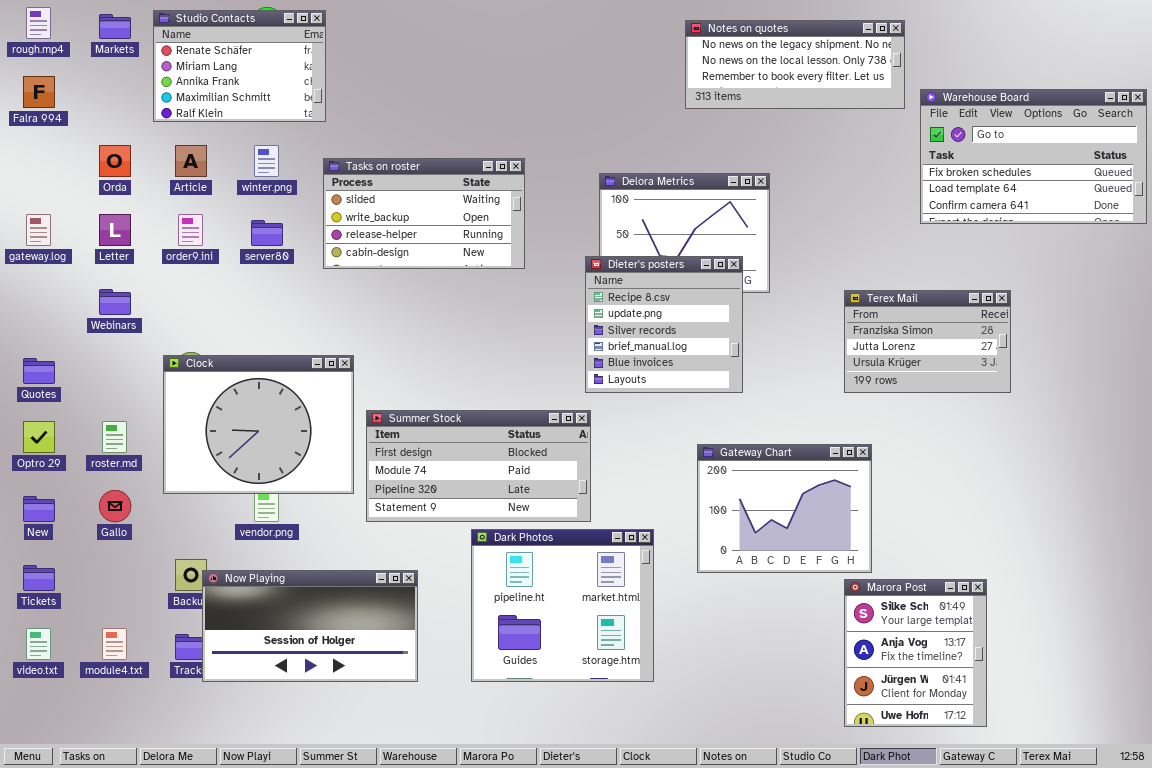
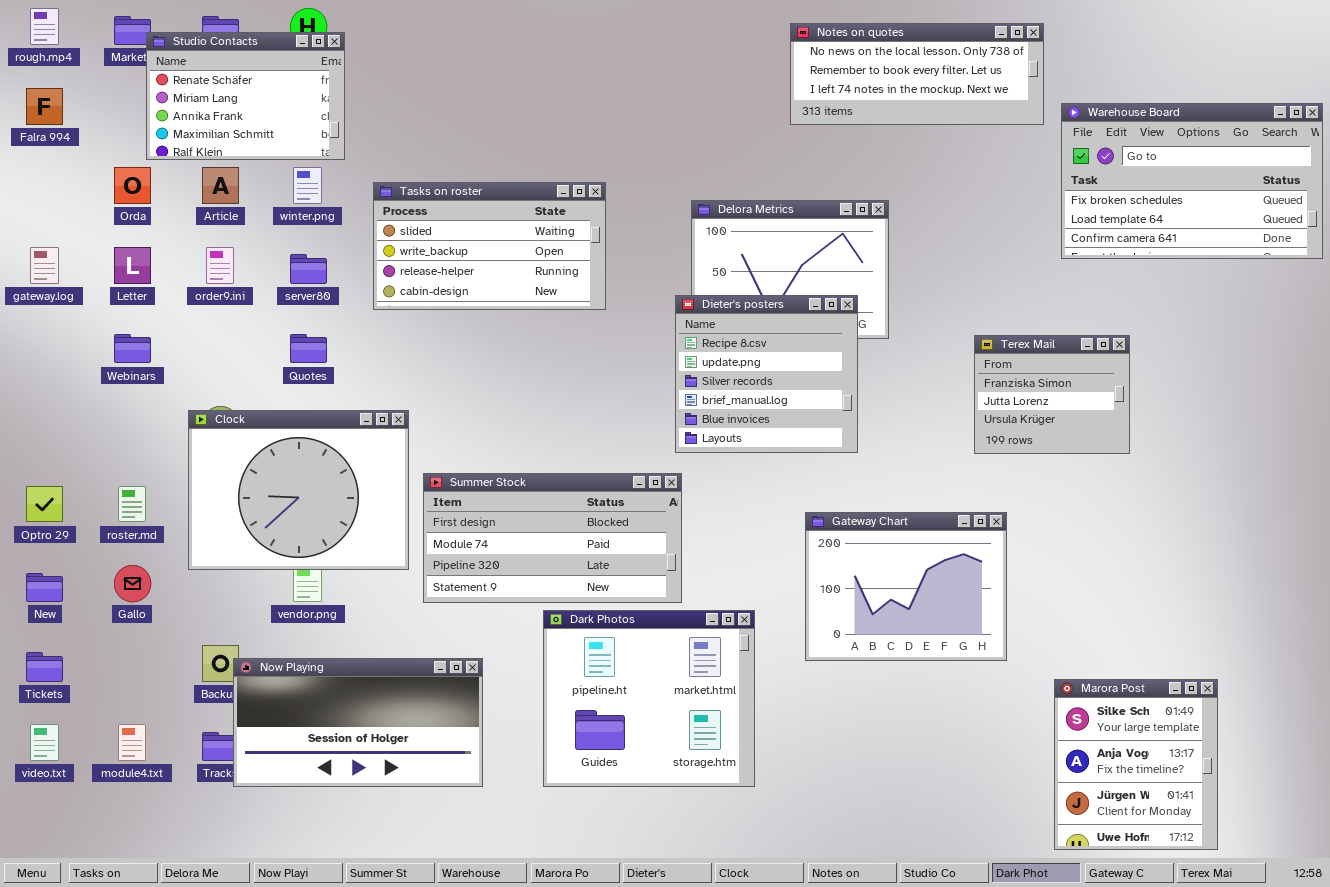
Studio Contacts: [153,10,326,122] -> [146,32,345,160], moved
Notes on quotes: [685,20,905,109] -> [790,23,1044,125], scrolled down 1 row
Terex Mail: [844,290,1011,393] -> [974,335,1130,454], resized
Quotes: [23,358,55,384] -> [290,334,327,363], moved
Marora Post: [844,579,987,727] -> [1054,679,1218,850], moved

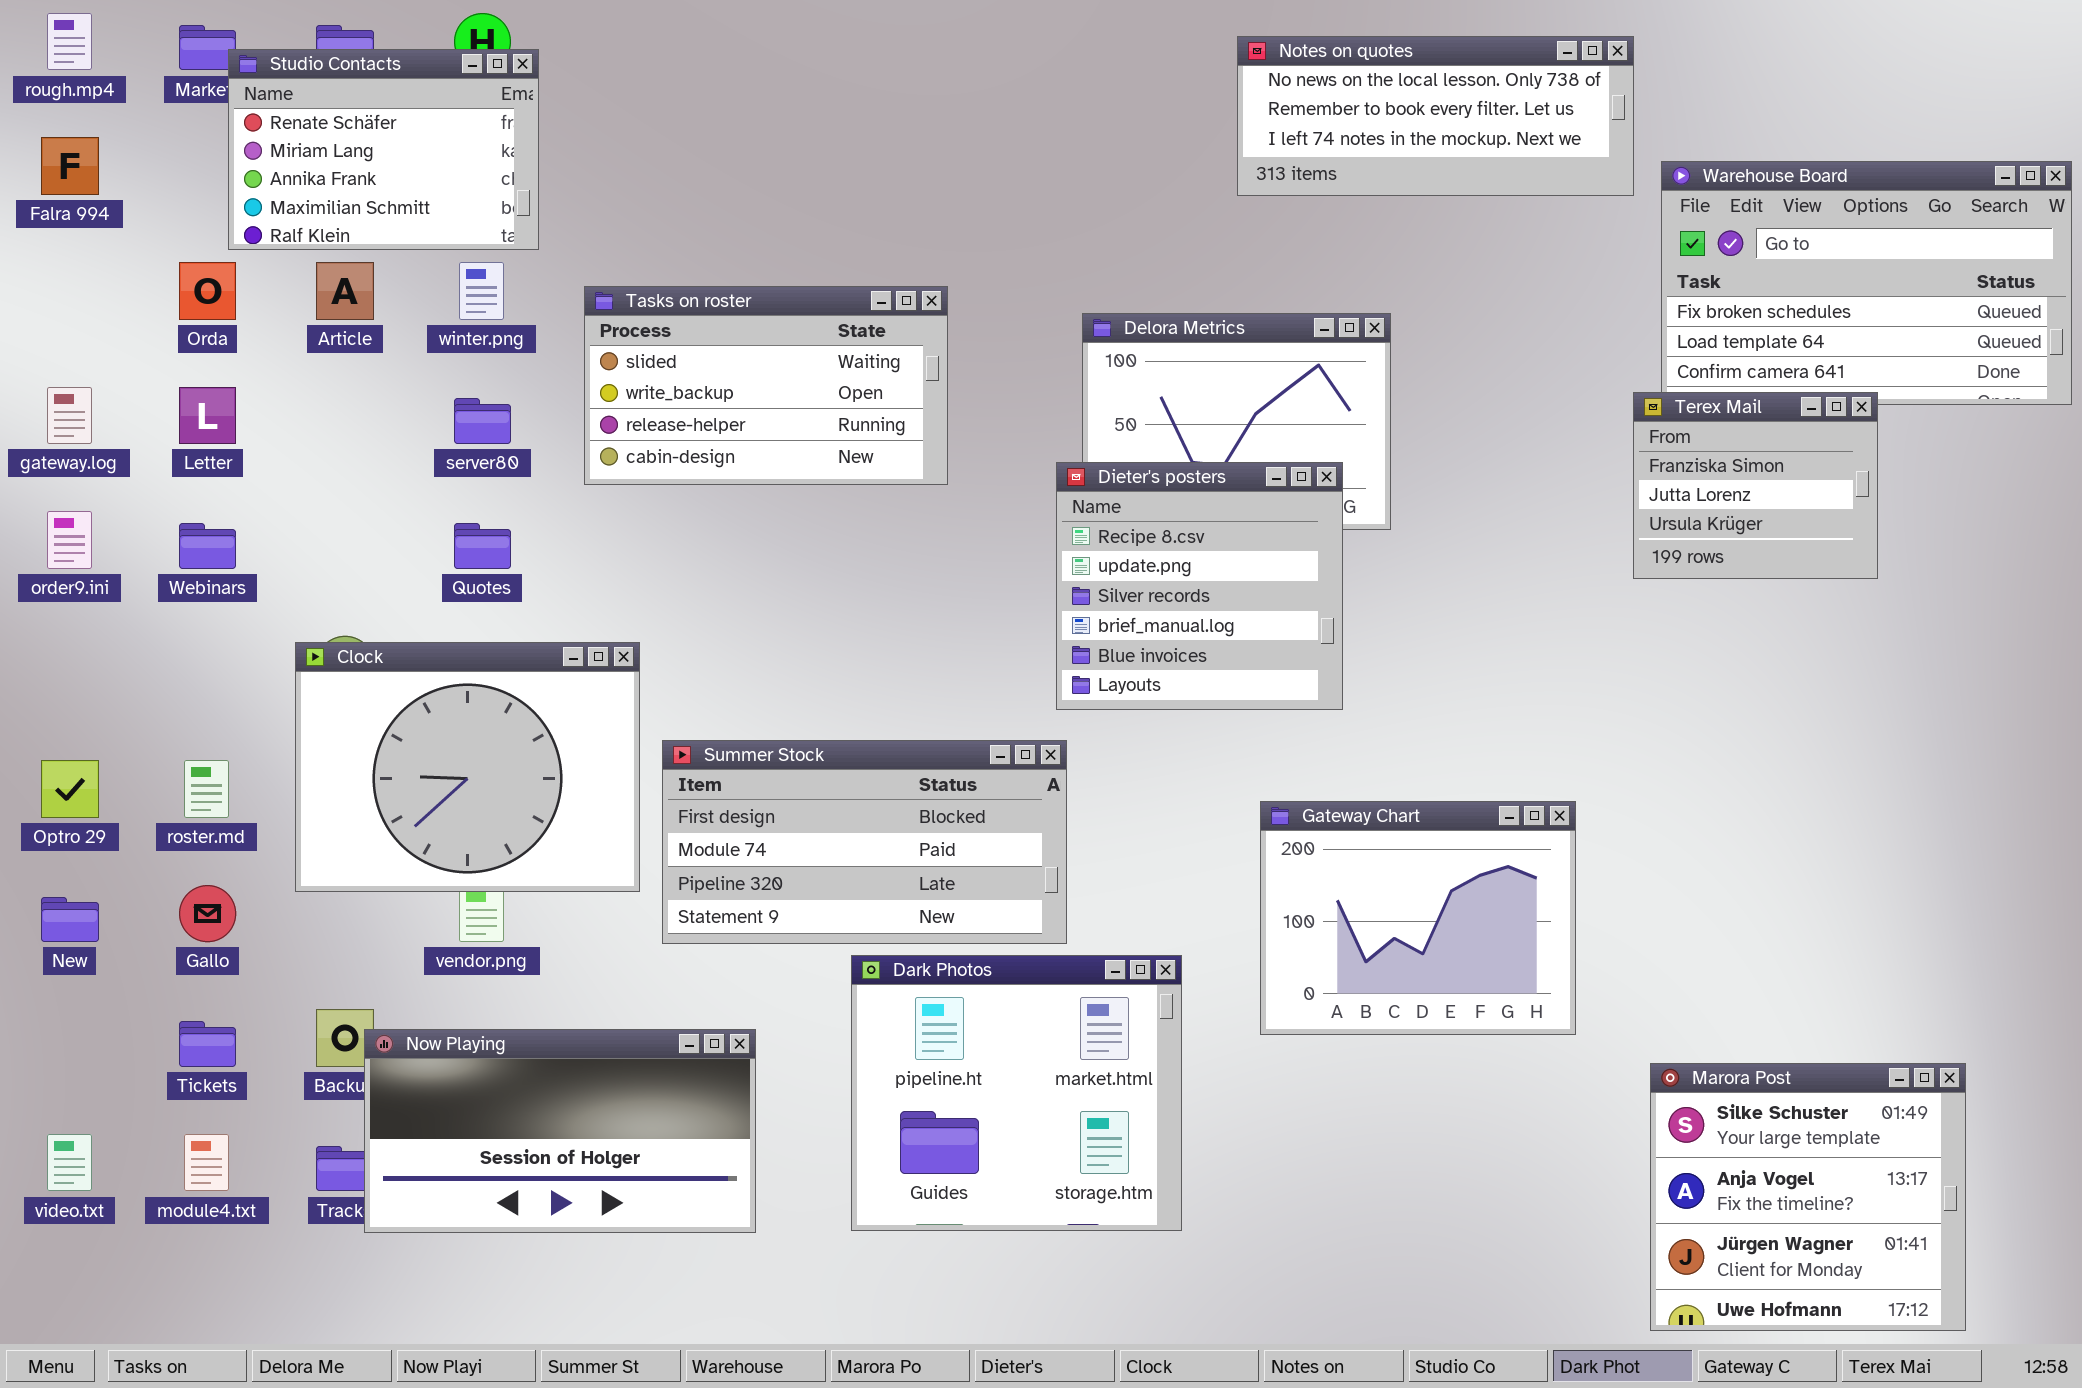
order9.ini: [206,247,234,284] -> [47,511,92,569], moved
Terex Mail: [974,335,1130,454] -> [1633,392,1878,579], moved
Tickets: [26,652,63,682] -> [179,1021,236,1067], moved
Marora Post: [1054,679,1218,850] -> [1650,1063,1966,1331], resized

